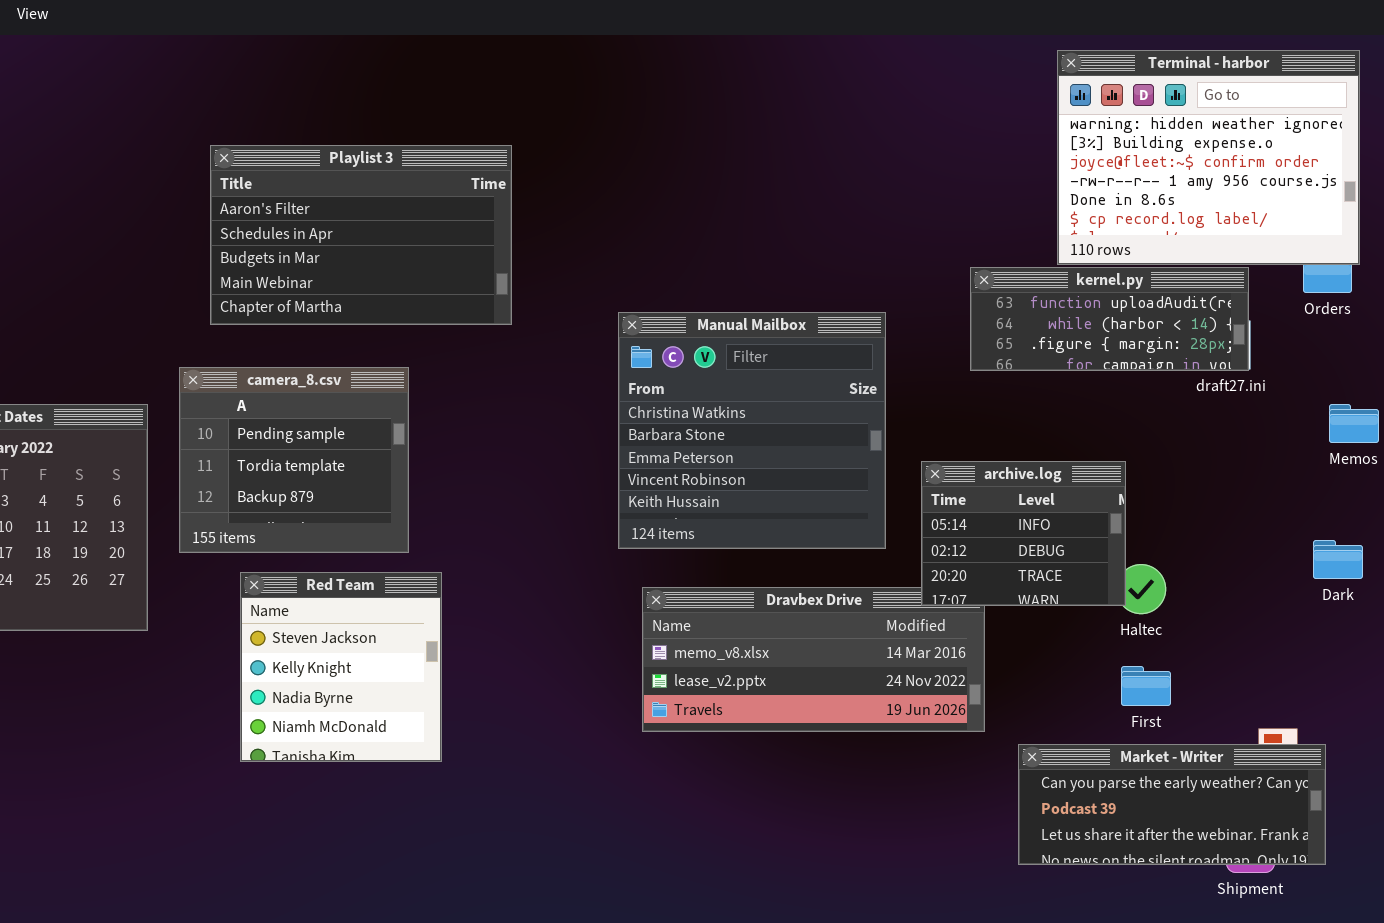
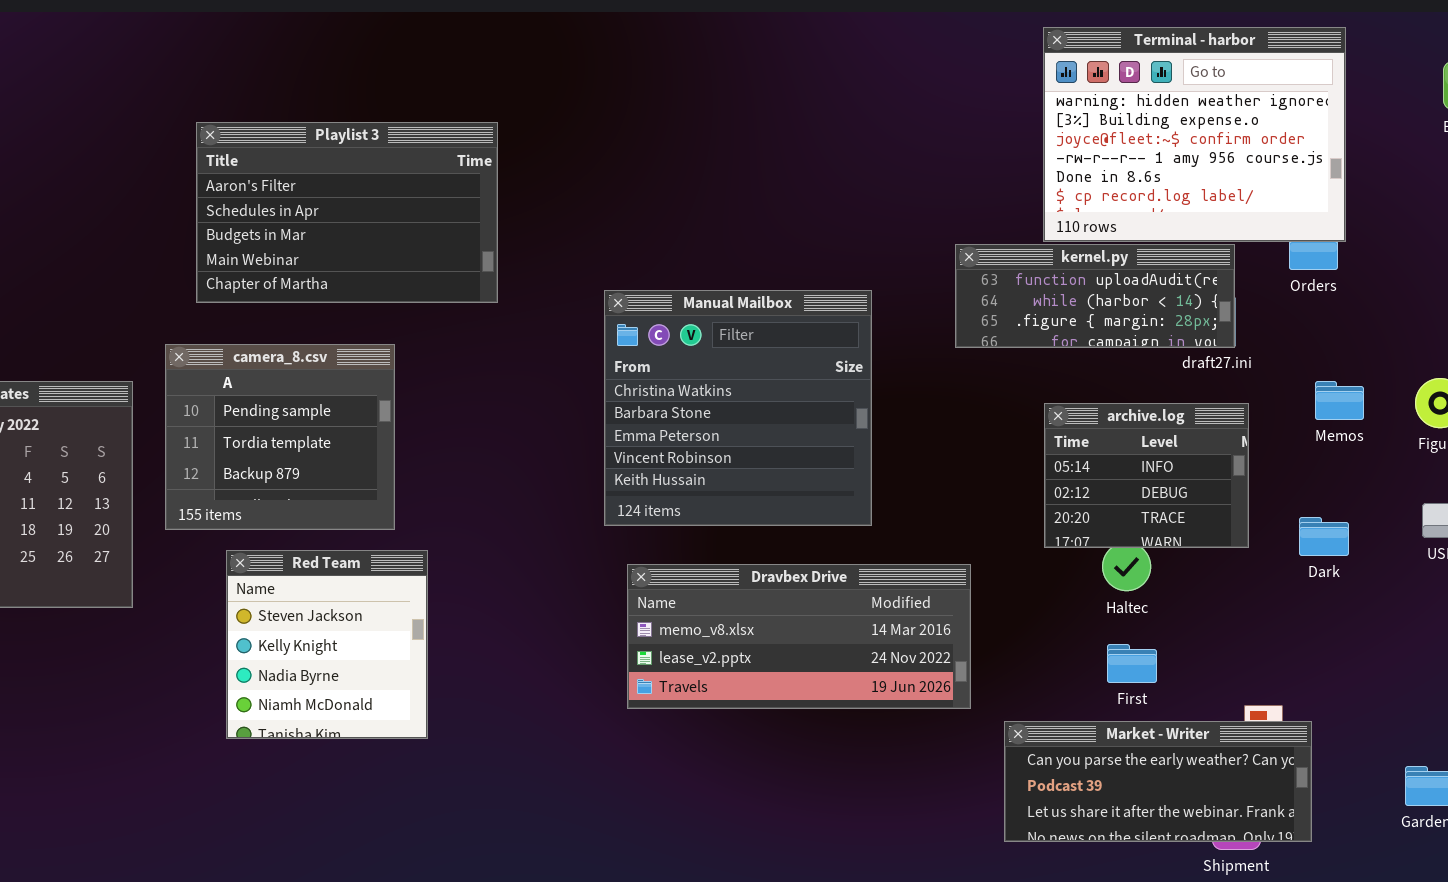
archive.log: [921,461,1126,606] -> [1044,403,1249,548], moved

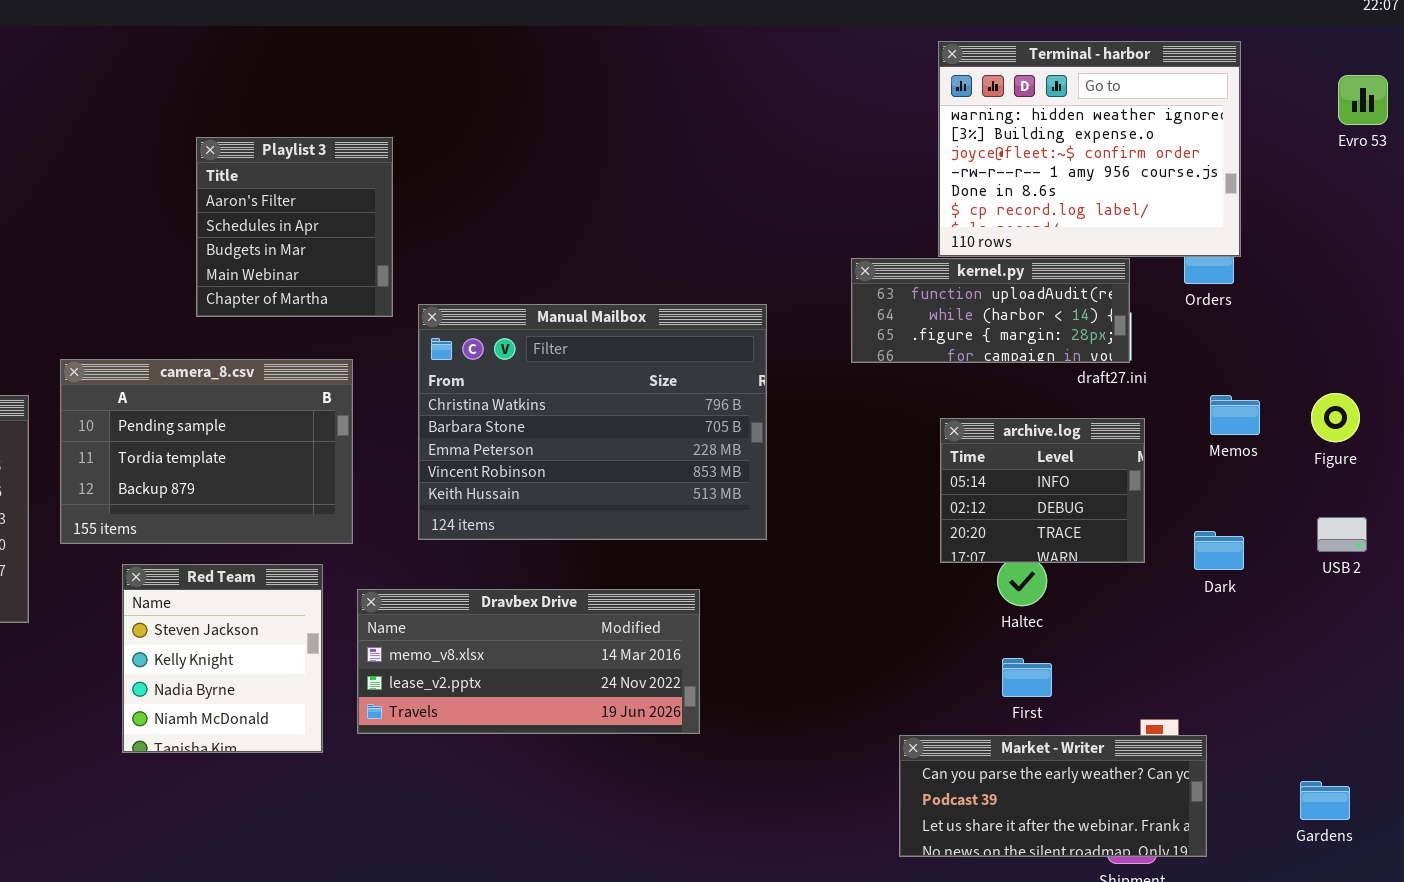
Playlist 3: [196,122,498,303] -> [196,137,393,317], resized
Manual Mailbox: [604,290,872,526] -> [418,304,767,540], resized
camera_8.csv: [165,344,395,530] -> [60,359,353,544], resized
Dravbex Drive: [627,564,971,709] -> [357,589,700,734], moved

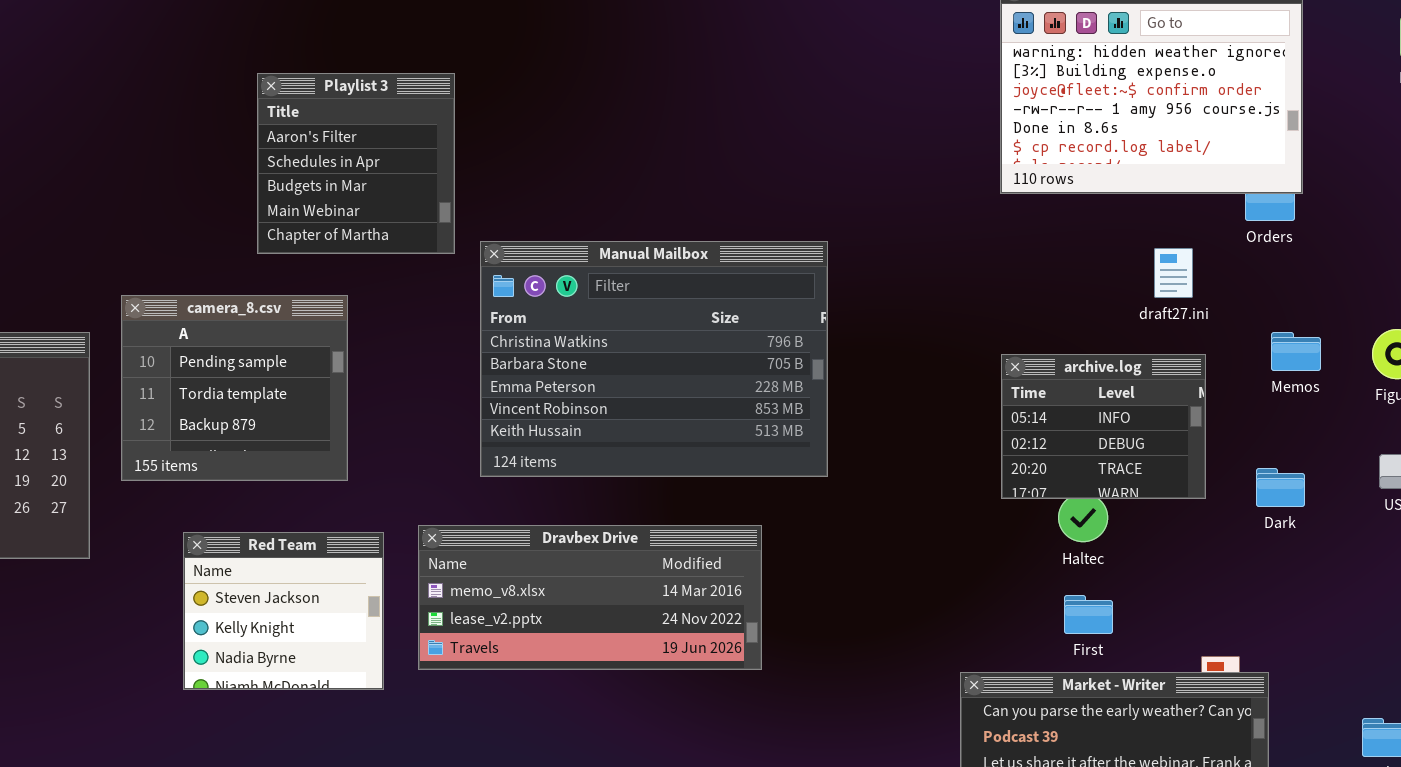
kernel.py: [851,258,1130,363] -> none, closed
camera_8.csv: [60,359,353,544] -> [121,295,348,481], resized
Red Team: [122,564,323,753] -> [183,532,384,690], resized

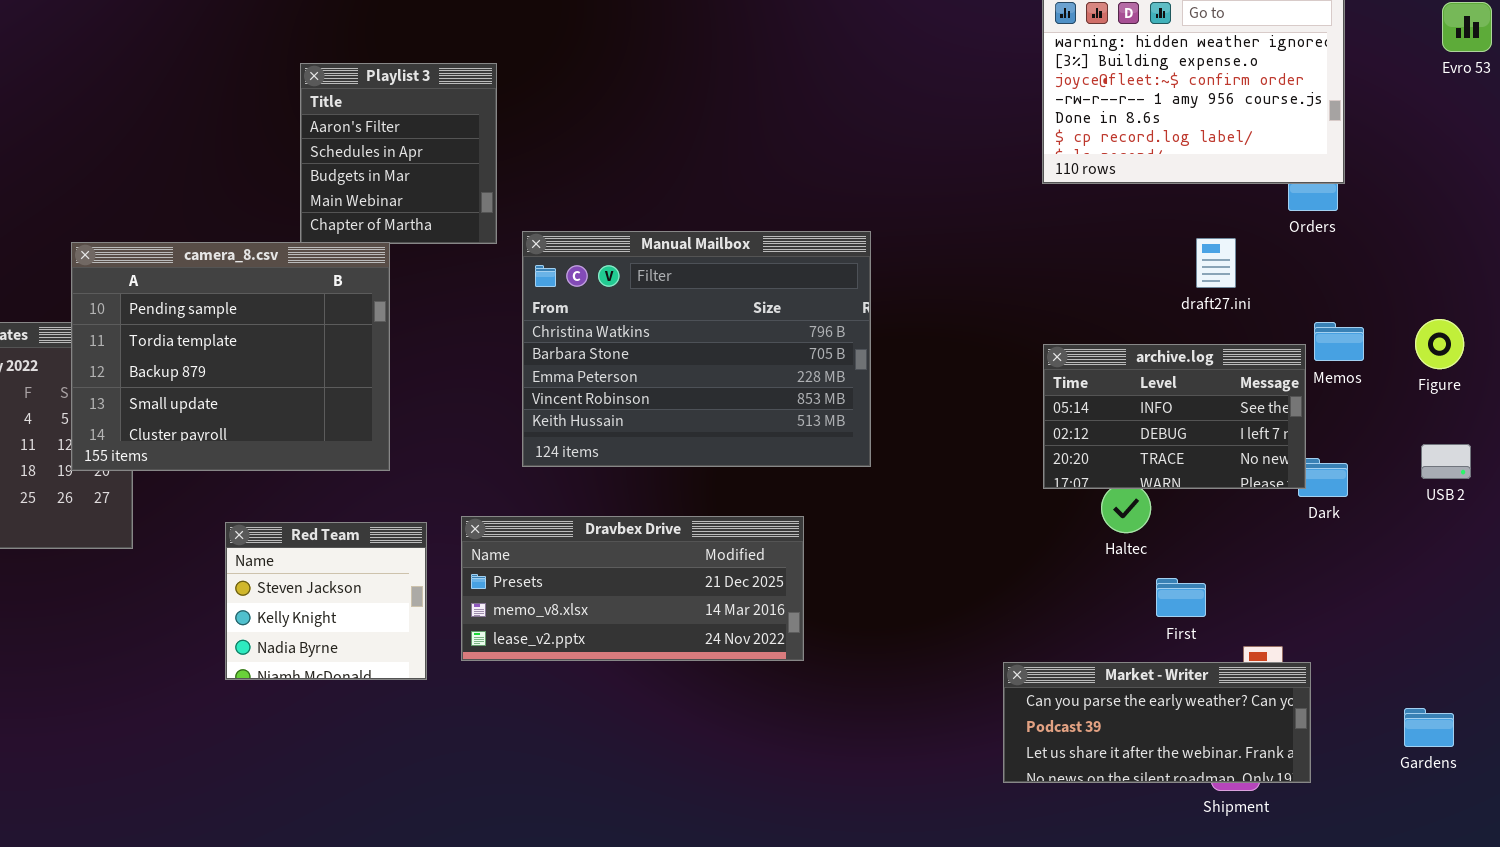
camera_8.csv: [121,295,348,481] -> [71,242,390,471], resized
archive.log: [1001,354,1206,499] -> [1043,344,1306,489], resized
Dravbex Drive: [418,525,762,670] -> [461,516,804,661], scrolled up 1 row
First: [1064,595,1113,634] -> [1156,578,1206,617], moved

